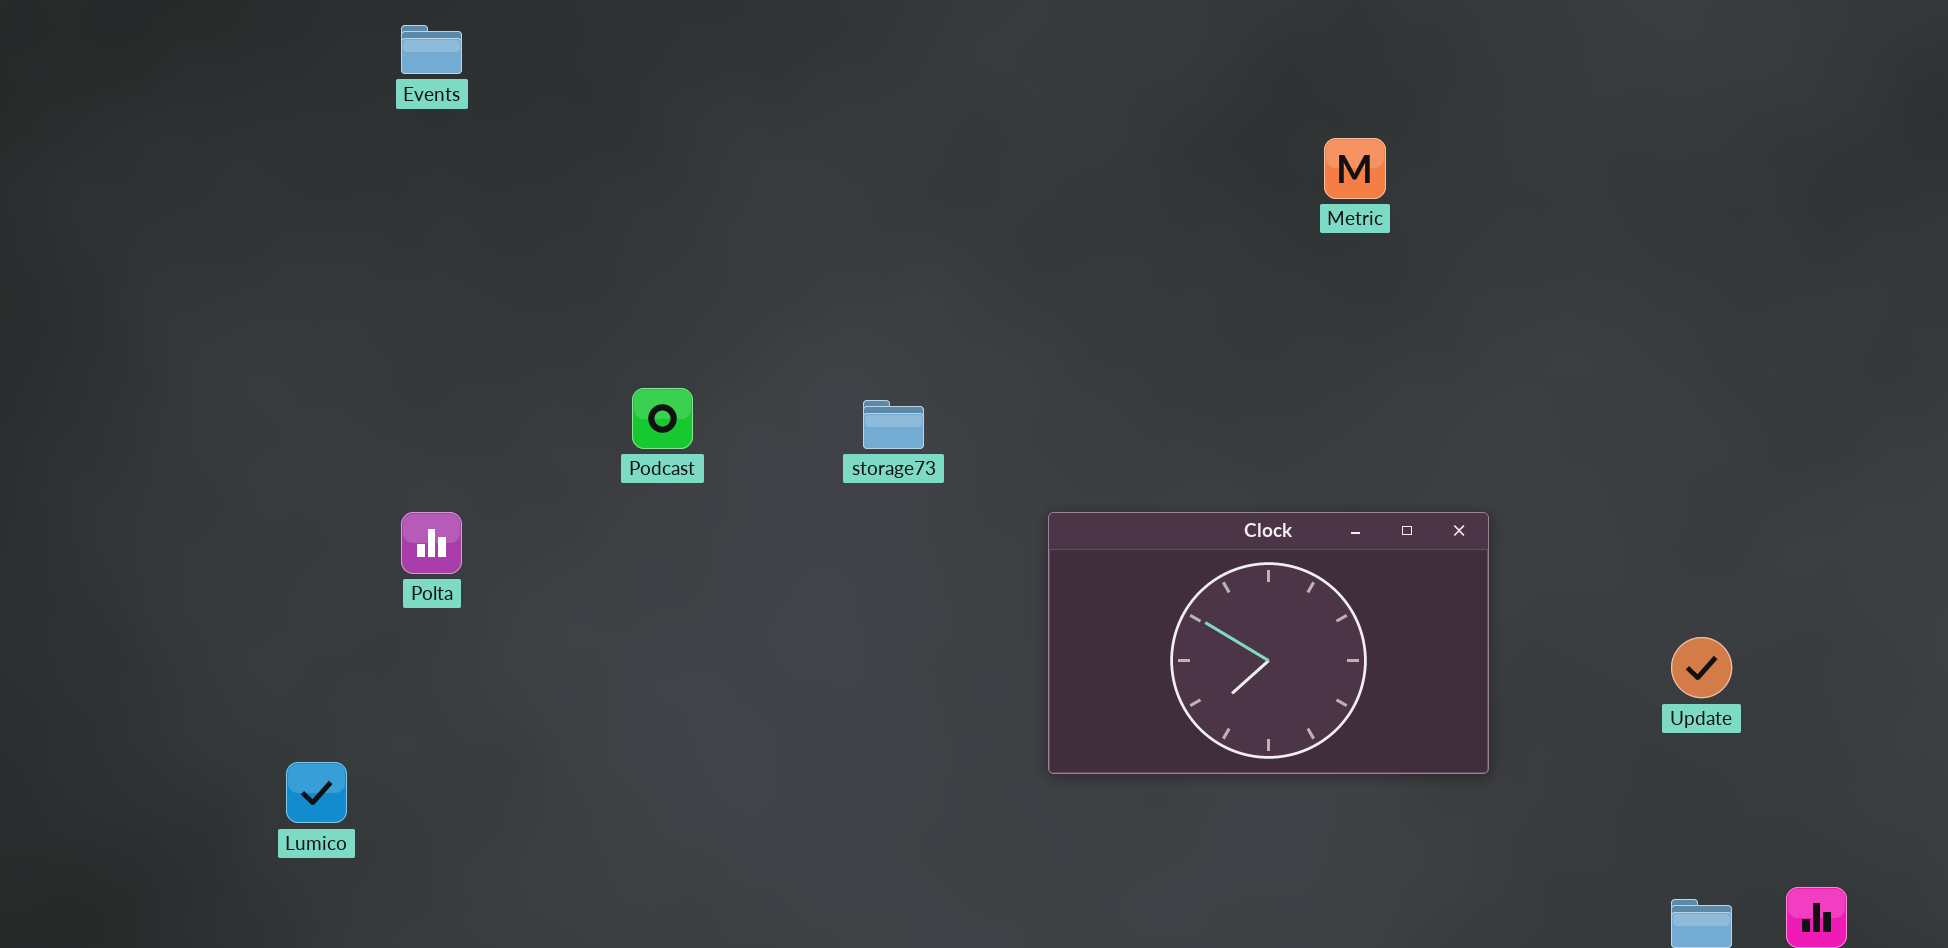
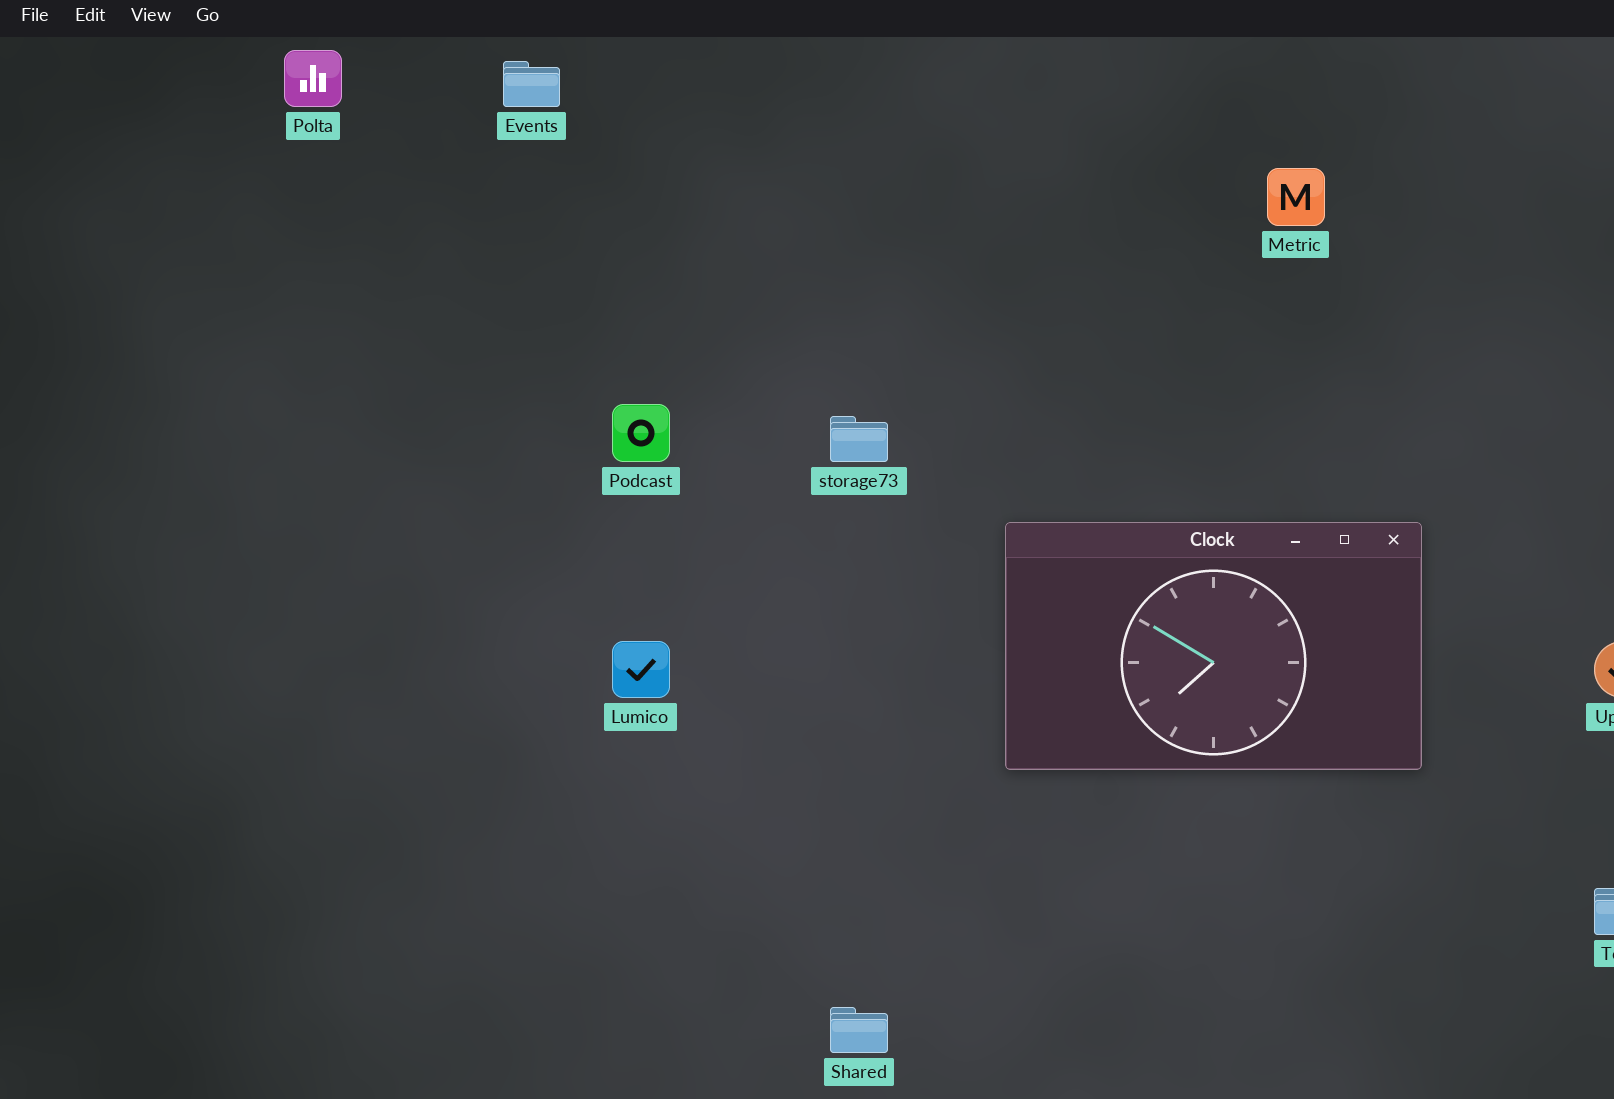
Events: [401,25,462,74] -> [503,61,560,107], moved
Polta: [401,512,462,574] -> [284,50,342,107], moved
Lumico: [286,762,347,823] -> [612,641,670,698], moved

